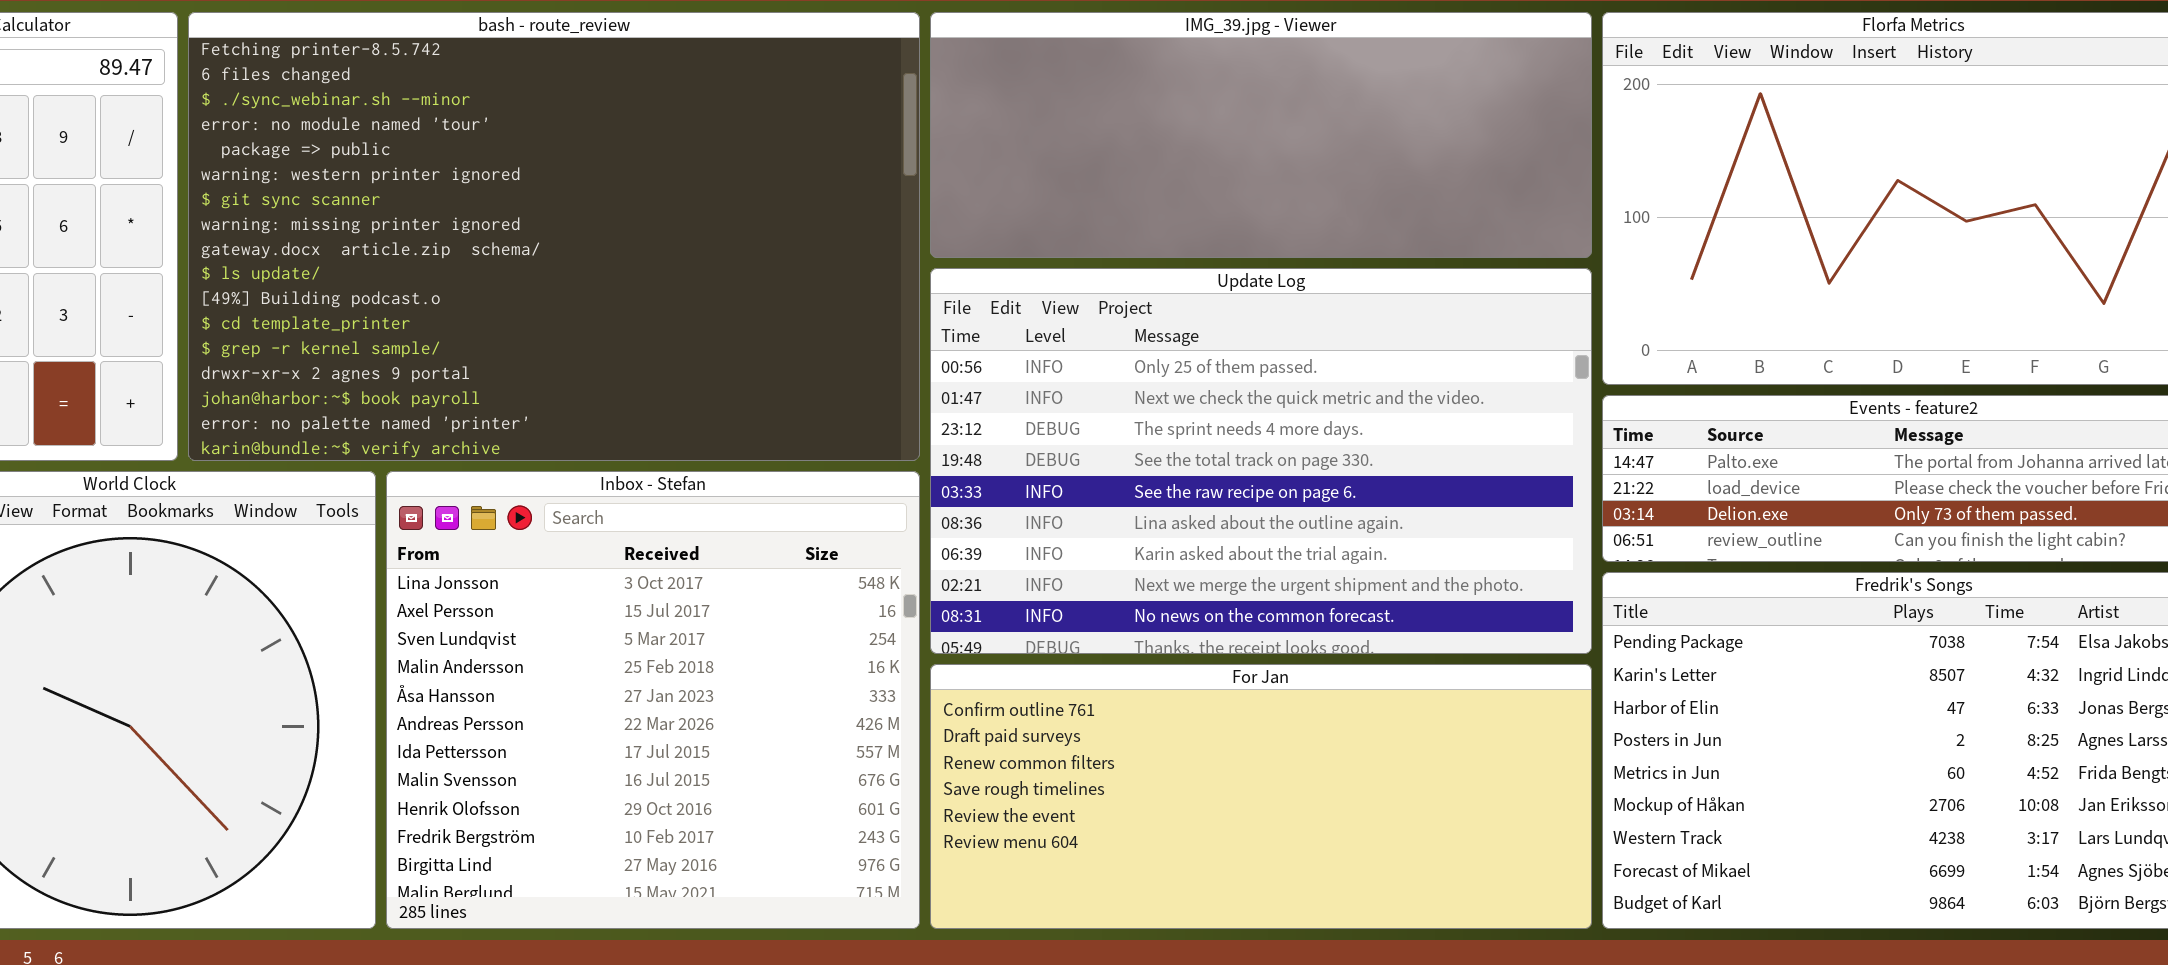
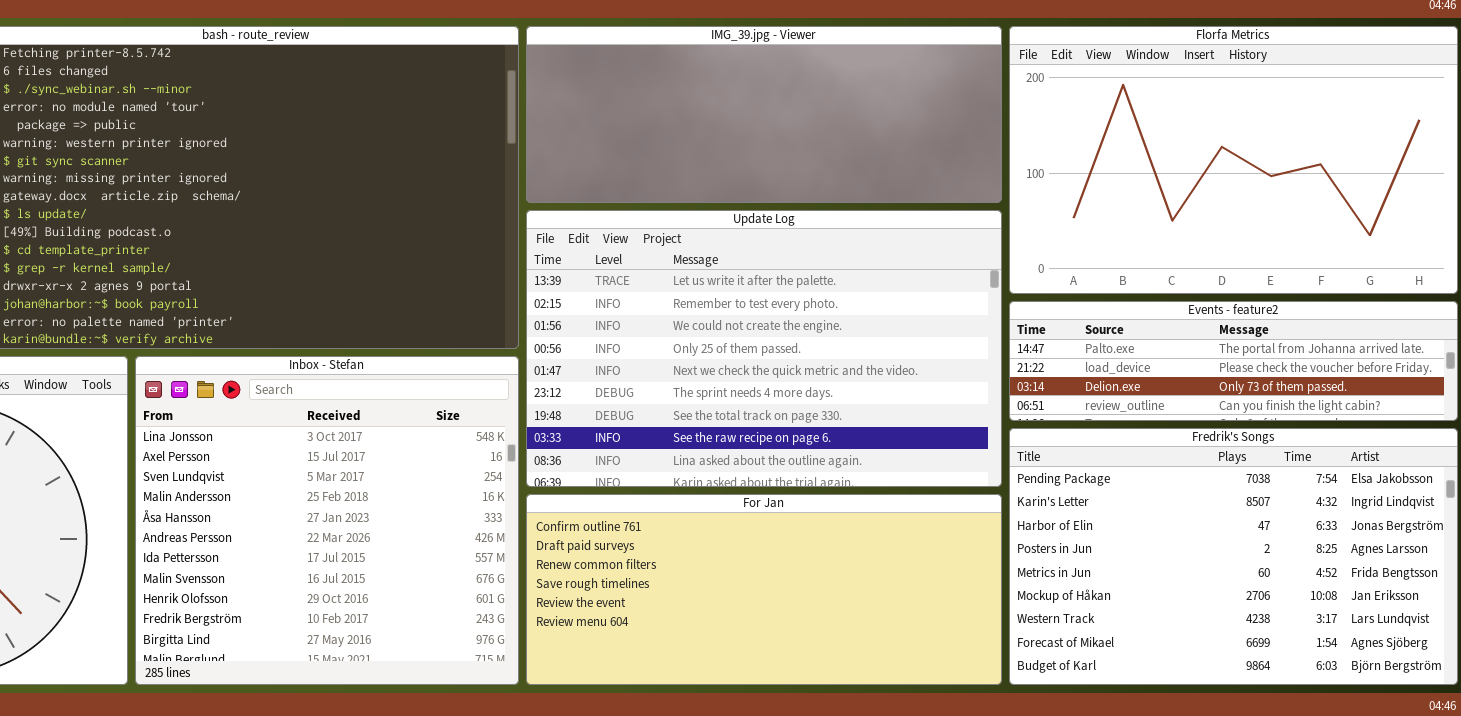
Update Log: [930,268,1592,654] -> [526,210,1002,487], scrolled up 3 rows

